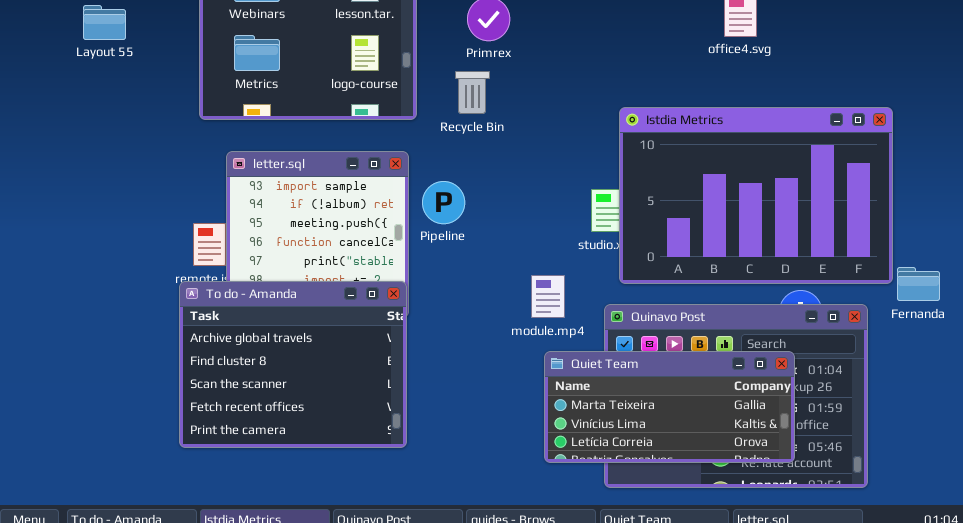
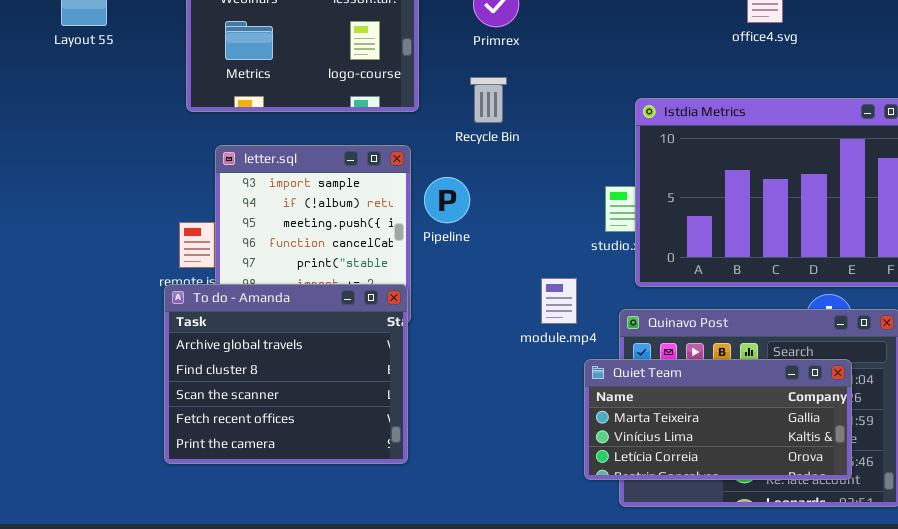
Recycle Bin: [455,71,490,114] -> [470,77,507,123], moved
Quiet Team: [544,351,795,463] -> [584,359,852,480], moved

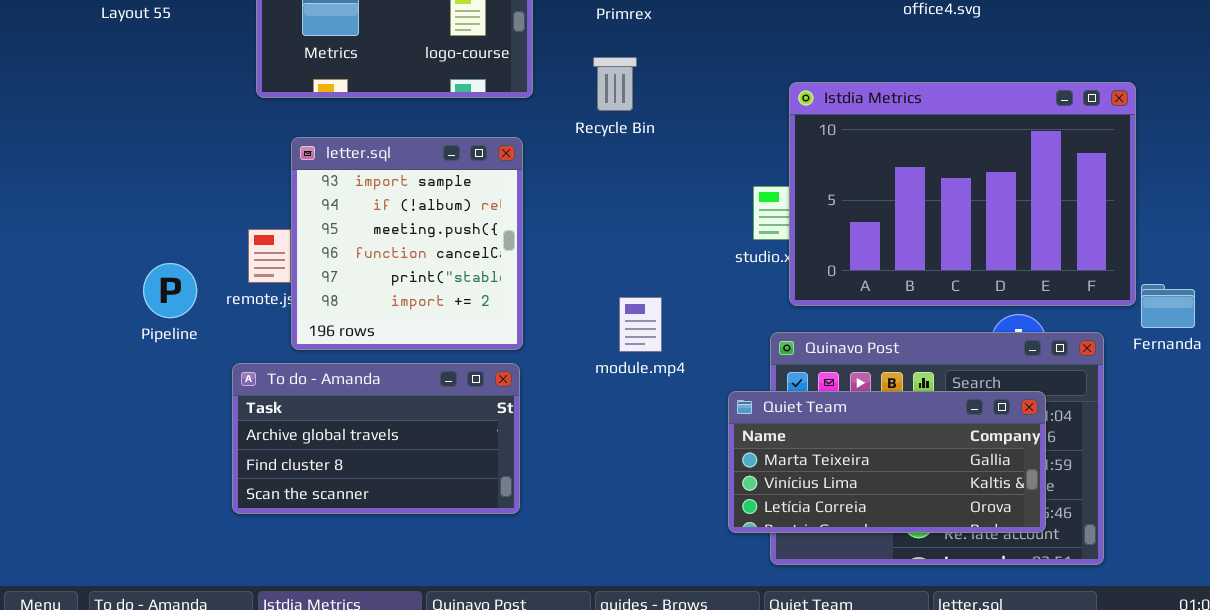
Pipeline: [424,177,470,223] -> [143,263,197,318], moved
module.mp4: [541,278,577,324] -> [619,297,662,352], moved
To do - Amanda: [164,284,408,464] -> [232,363,520,514], resized

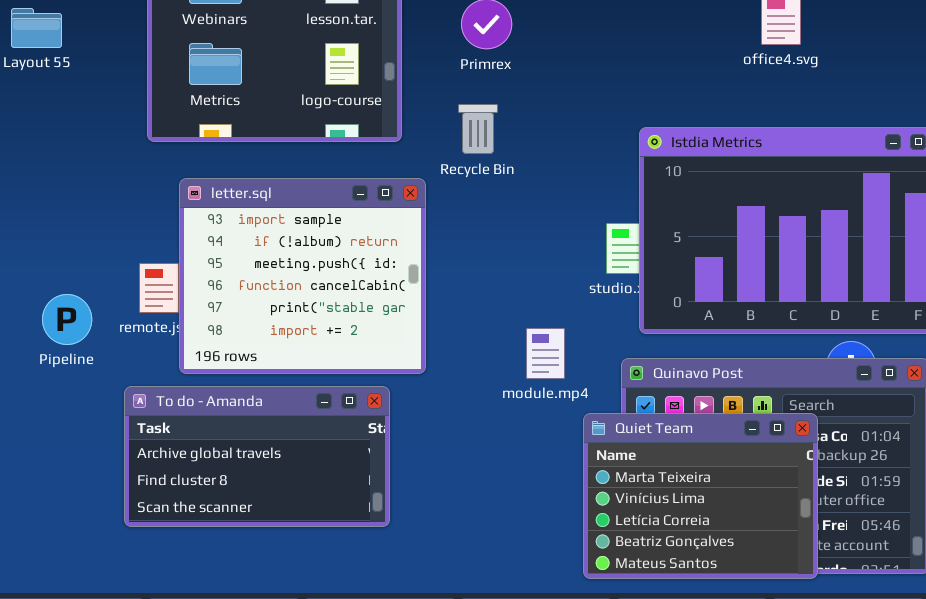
letter.sql: [291,137,523,350] -> [179,178,426,374], resized
module.mp4: [619,297,662,352] -> [526,328,565,379], moved
Quiet Team: [728,391,1046,533] -> [583,413,818,579], resized

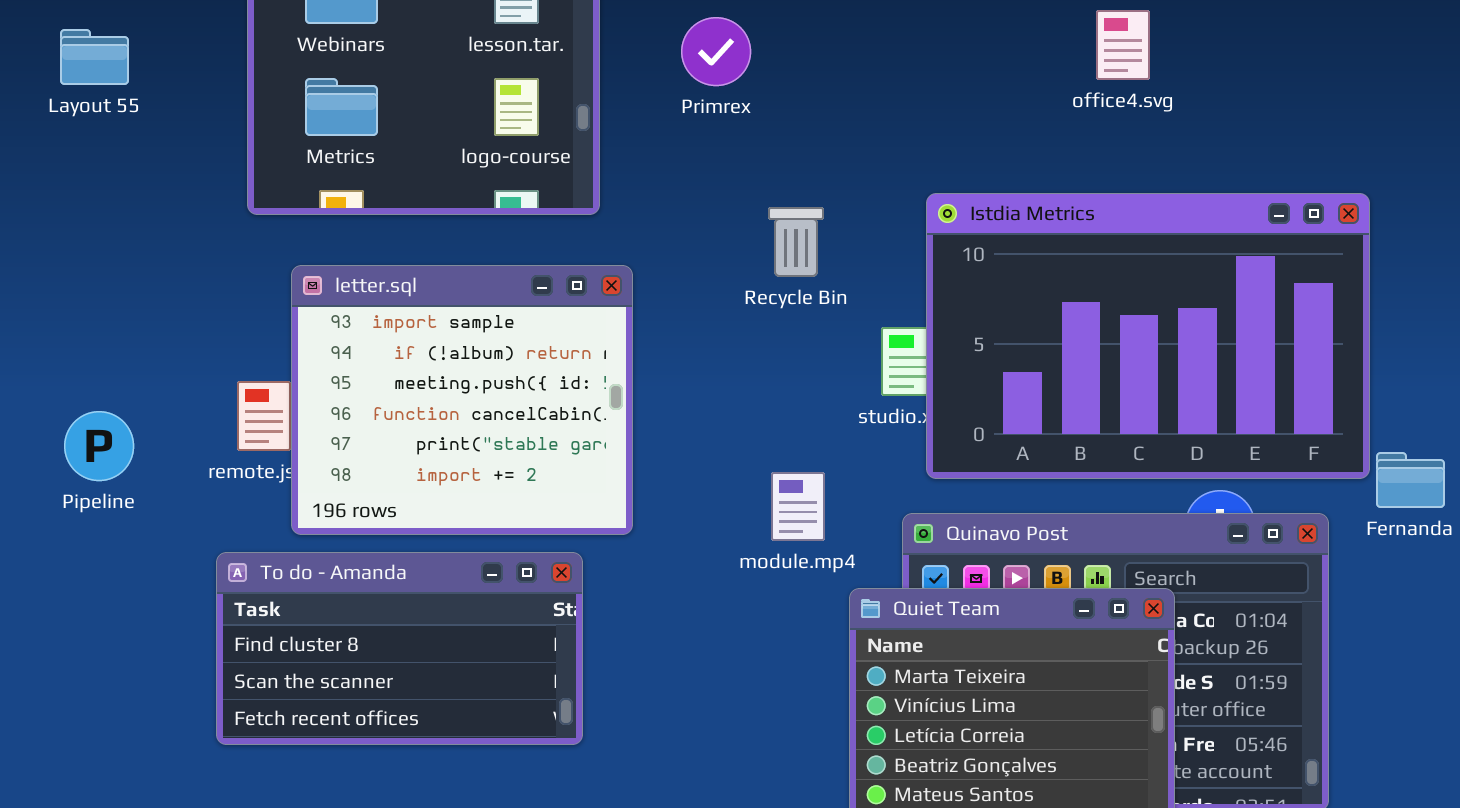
Recycle Bin: [458,104,498,154] -> [768,207,824,277], moved
Pipeline: [42,294,92,345] -> [64,411,134,481], moved
To do - Amanda: [124,386,390,527] -> [216,552,583,745], scrolled down 1 row

